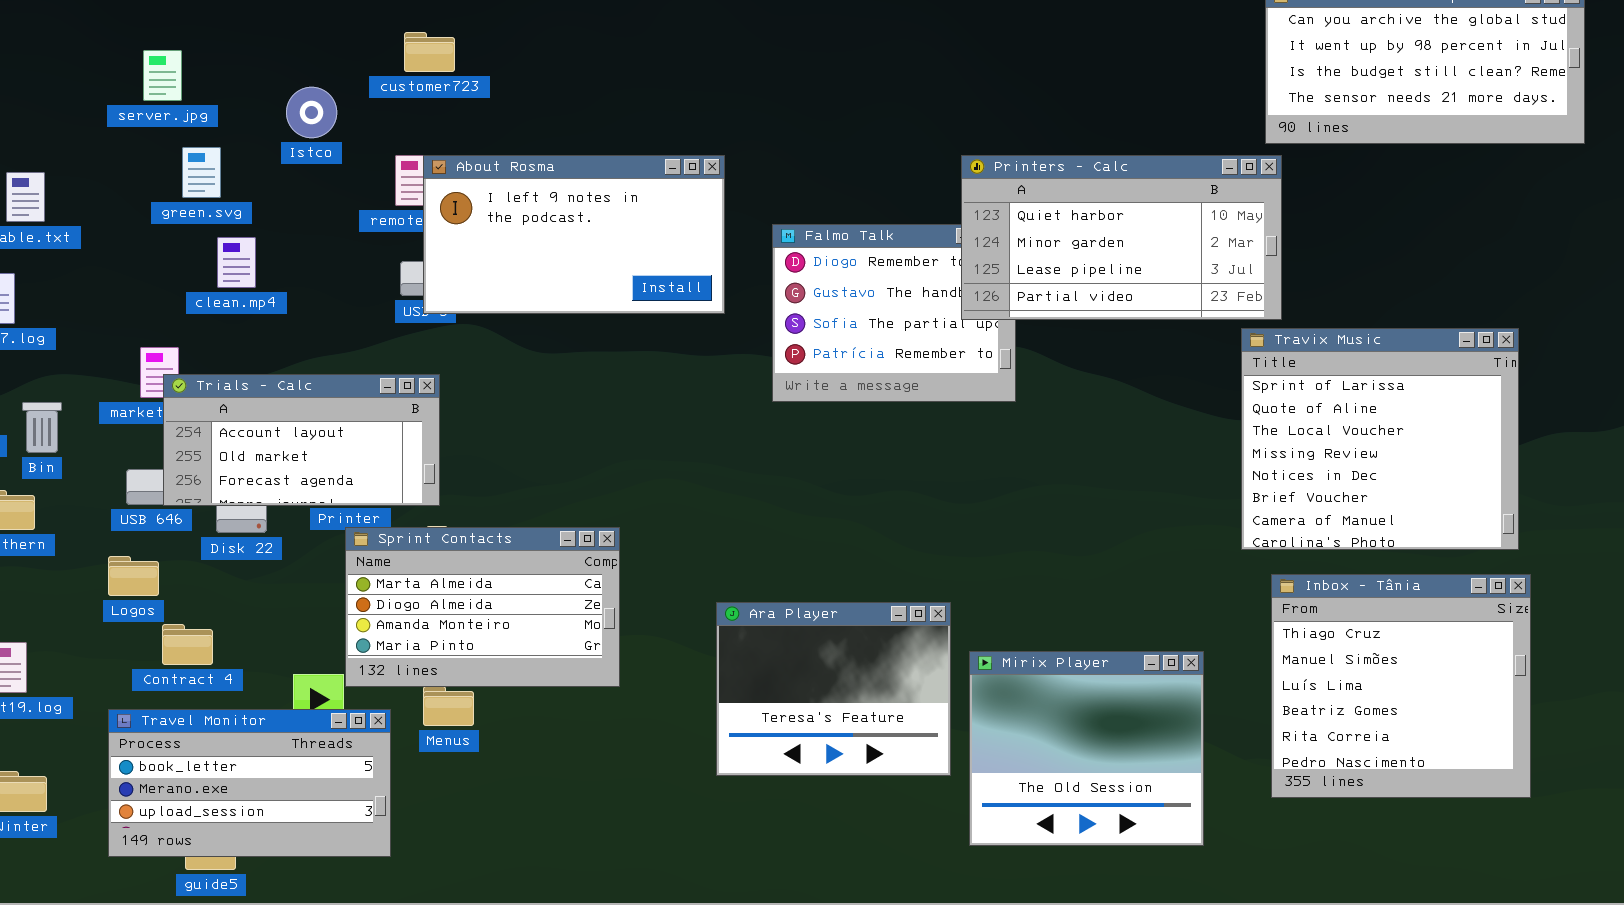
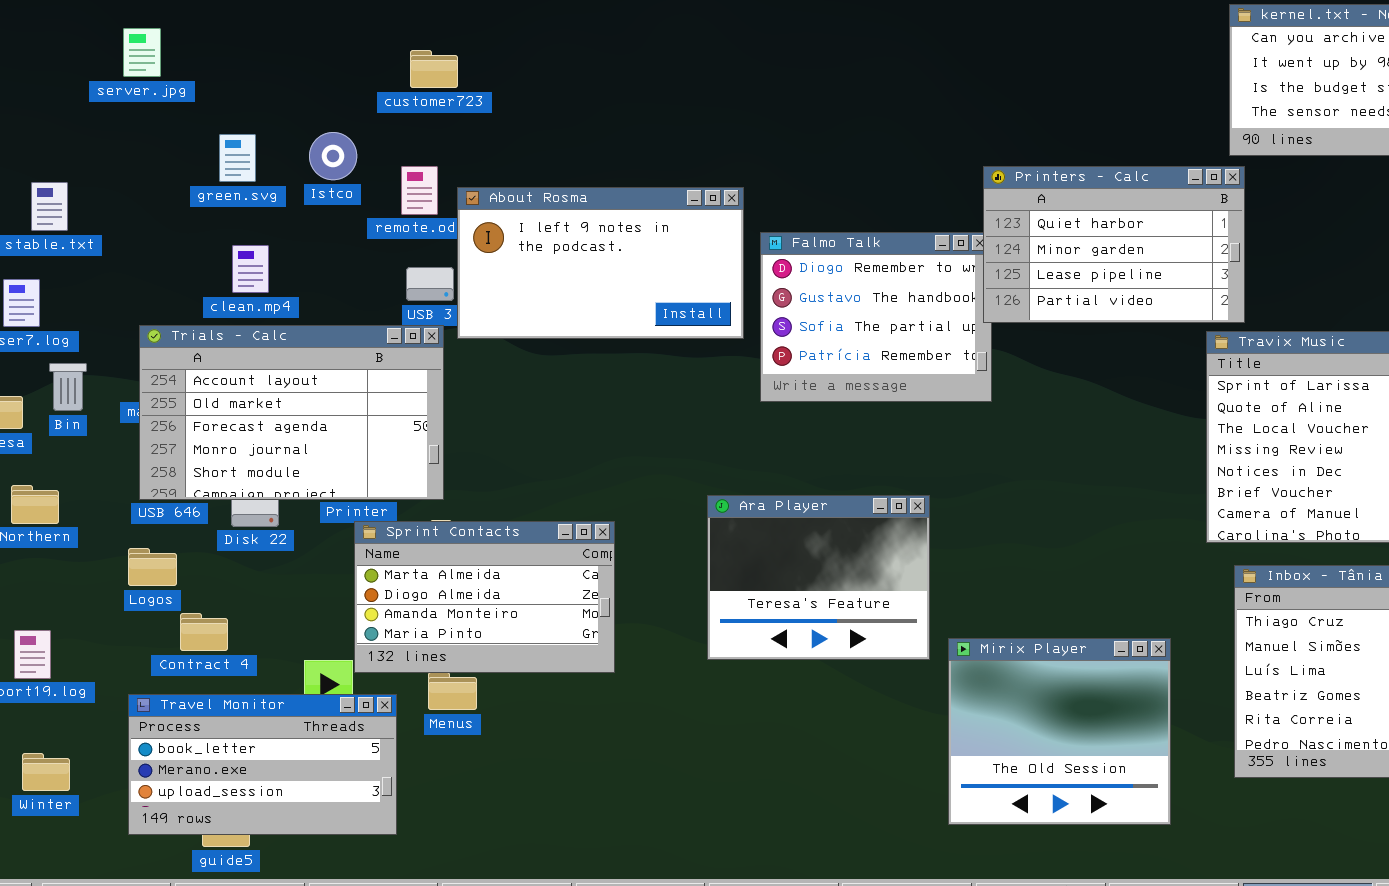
server.jpg: [143,50,182,101] -> [123,28,161,77], moved
Istco: [286,87,337,138] -> [309,132,357,180], moved
green.svg: [182,147,221,198] -> [219,134,256,182], moved
About Rosma: [423,155,725,314] -> [457,187,744,339], moved
Printers - Calc: [961,155,1282,320] -> [983,166,1245,323], resized
Trials - Calc: [163,374,440,506] -> [139,325,444,500], resized
Bin: [22,402,62,453] -> [49,363,87,411], moved
Ara Player: [716,602,951,776] -> [707,495,930,660], moved

